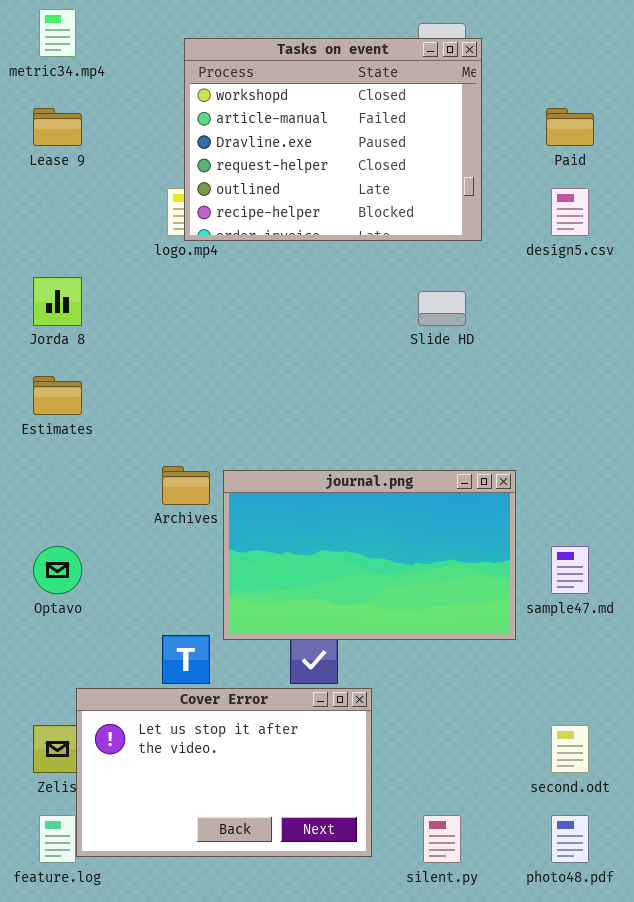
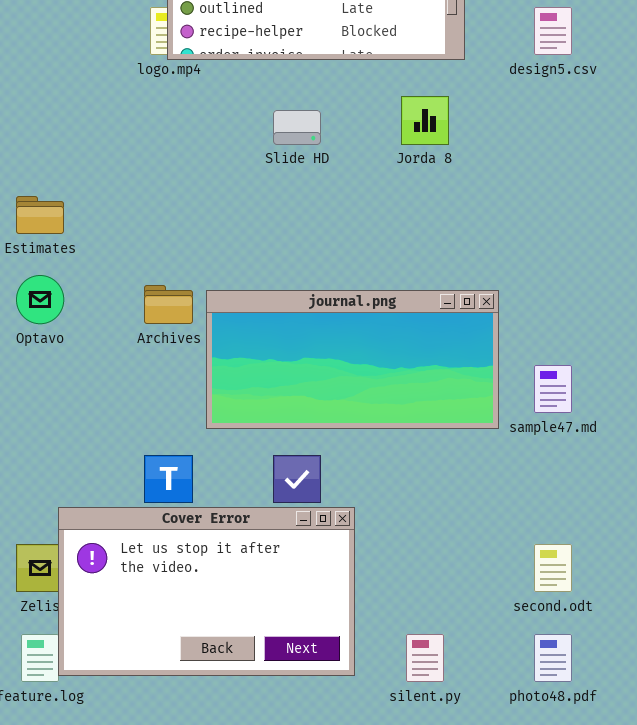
Jorda 8: [33,277,82,326] -> [401,96,449,145], moved
Slide HD: [418,291,466,326] -> [273,110,321,145], moved
journal.png: [223,470,516,640] -> [206,290,499,429], resized
Optavo: [33,546,82,594] -> [16,275,64,324], moved

